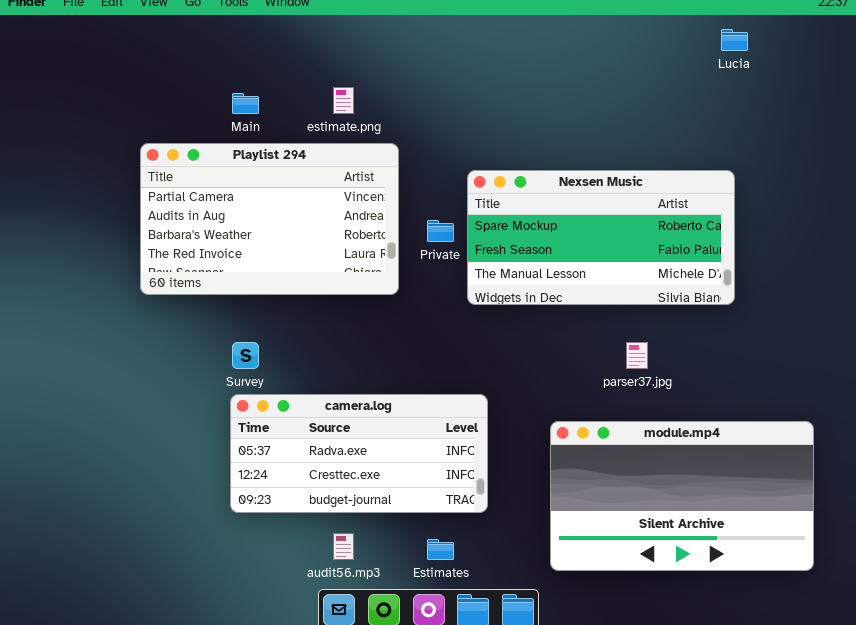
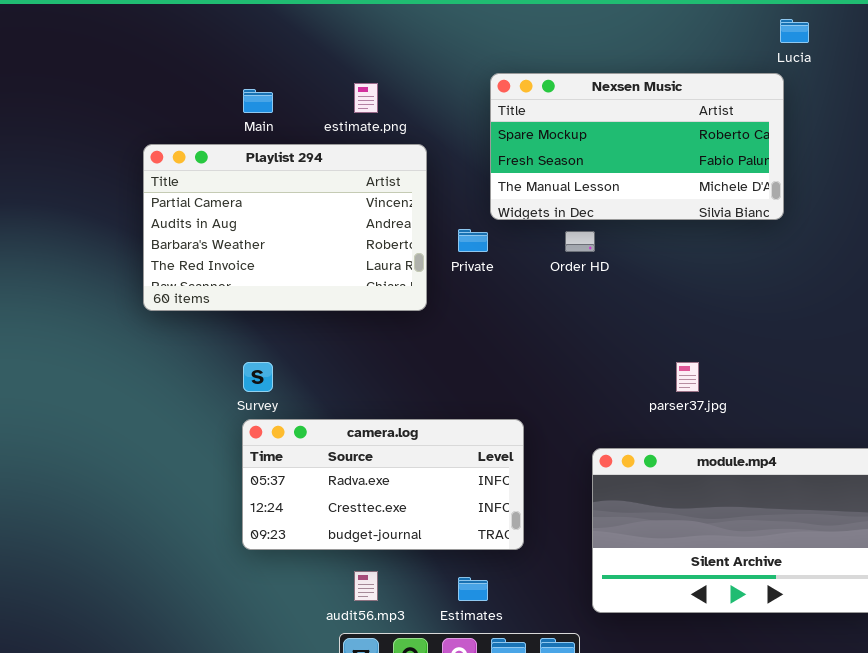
Nexsen Music: [467,170,735,305] -> [490,73,784,220], moved

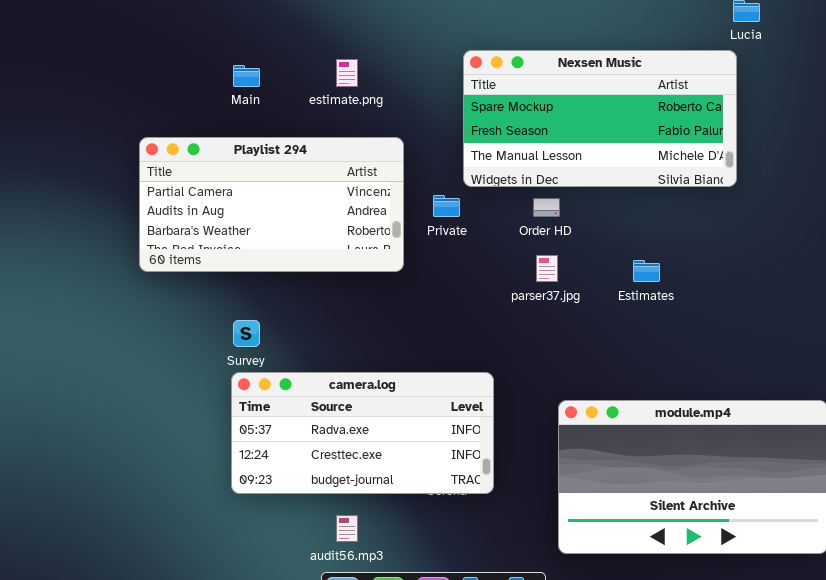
Playlist 294: [143,144,427,311] -> [139,137,404,272], resized
parser37.jpg: [676,362,699,392] -> [536,255,558,282], moved
Estimates: [458,577,488,601] -> [633,260,660,282], moved

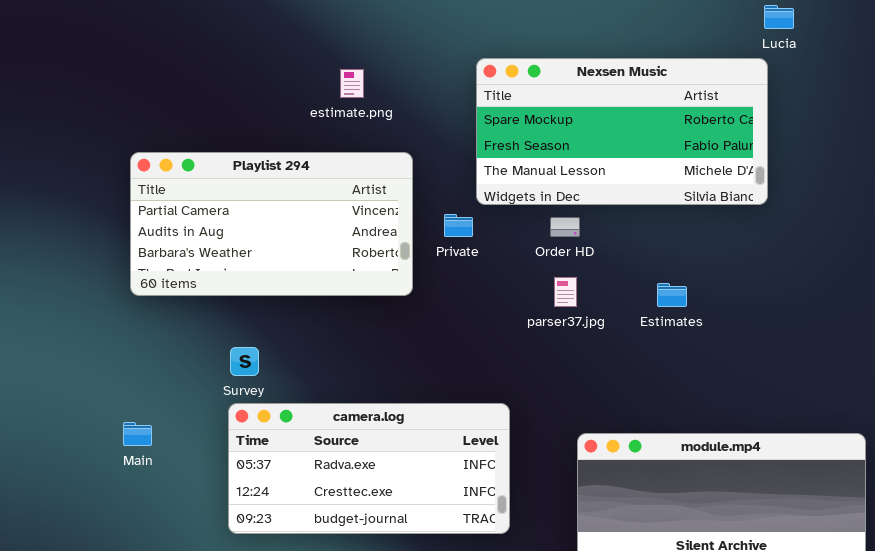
Main: [233,65,260,87] -> [123,422,152,446], moved

